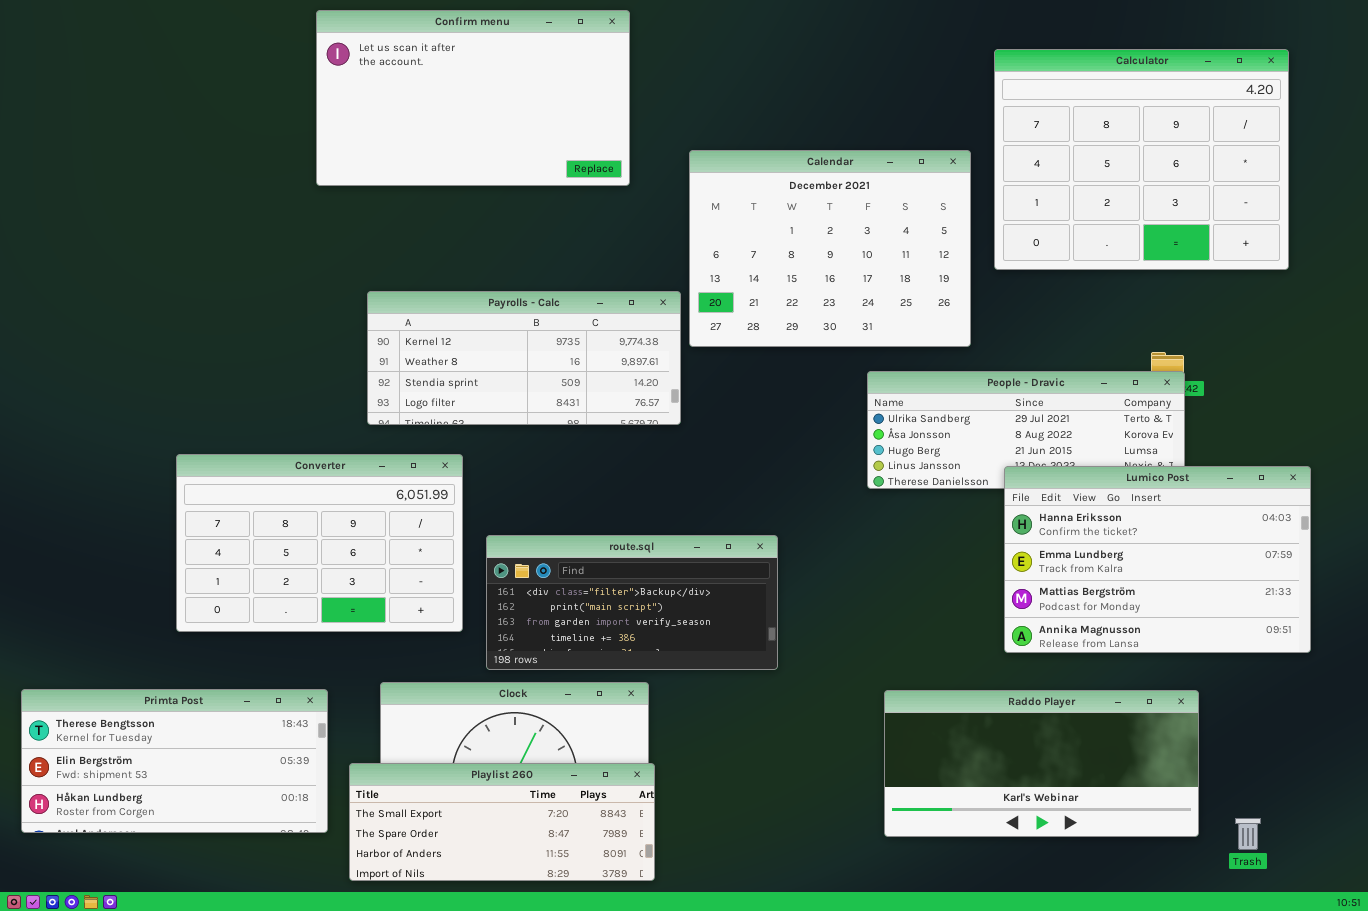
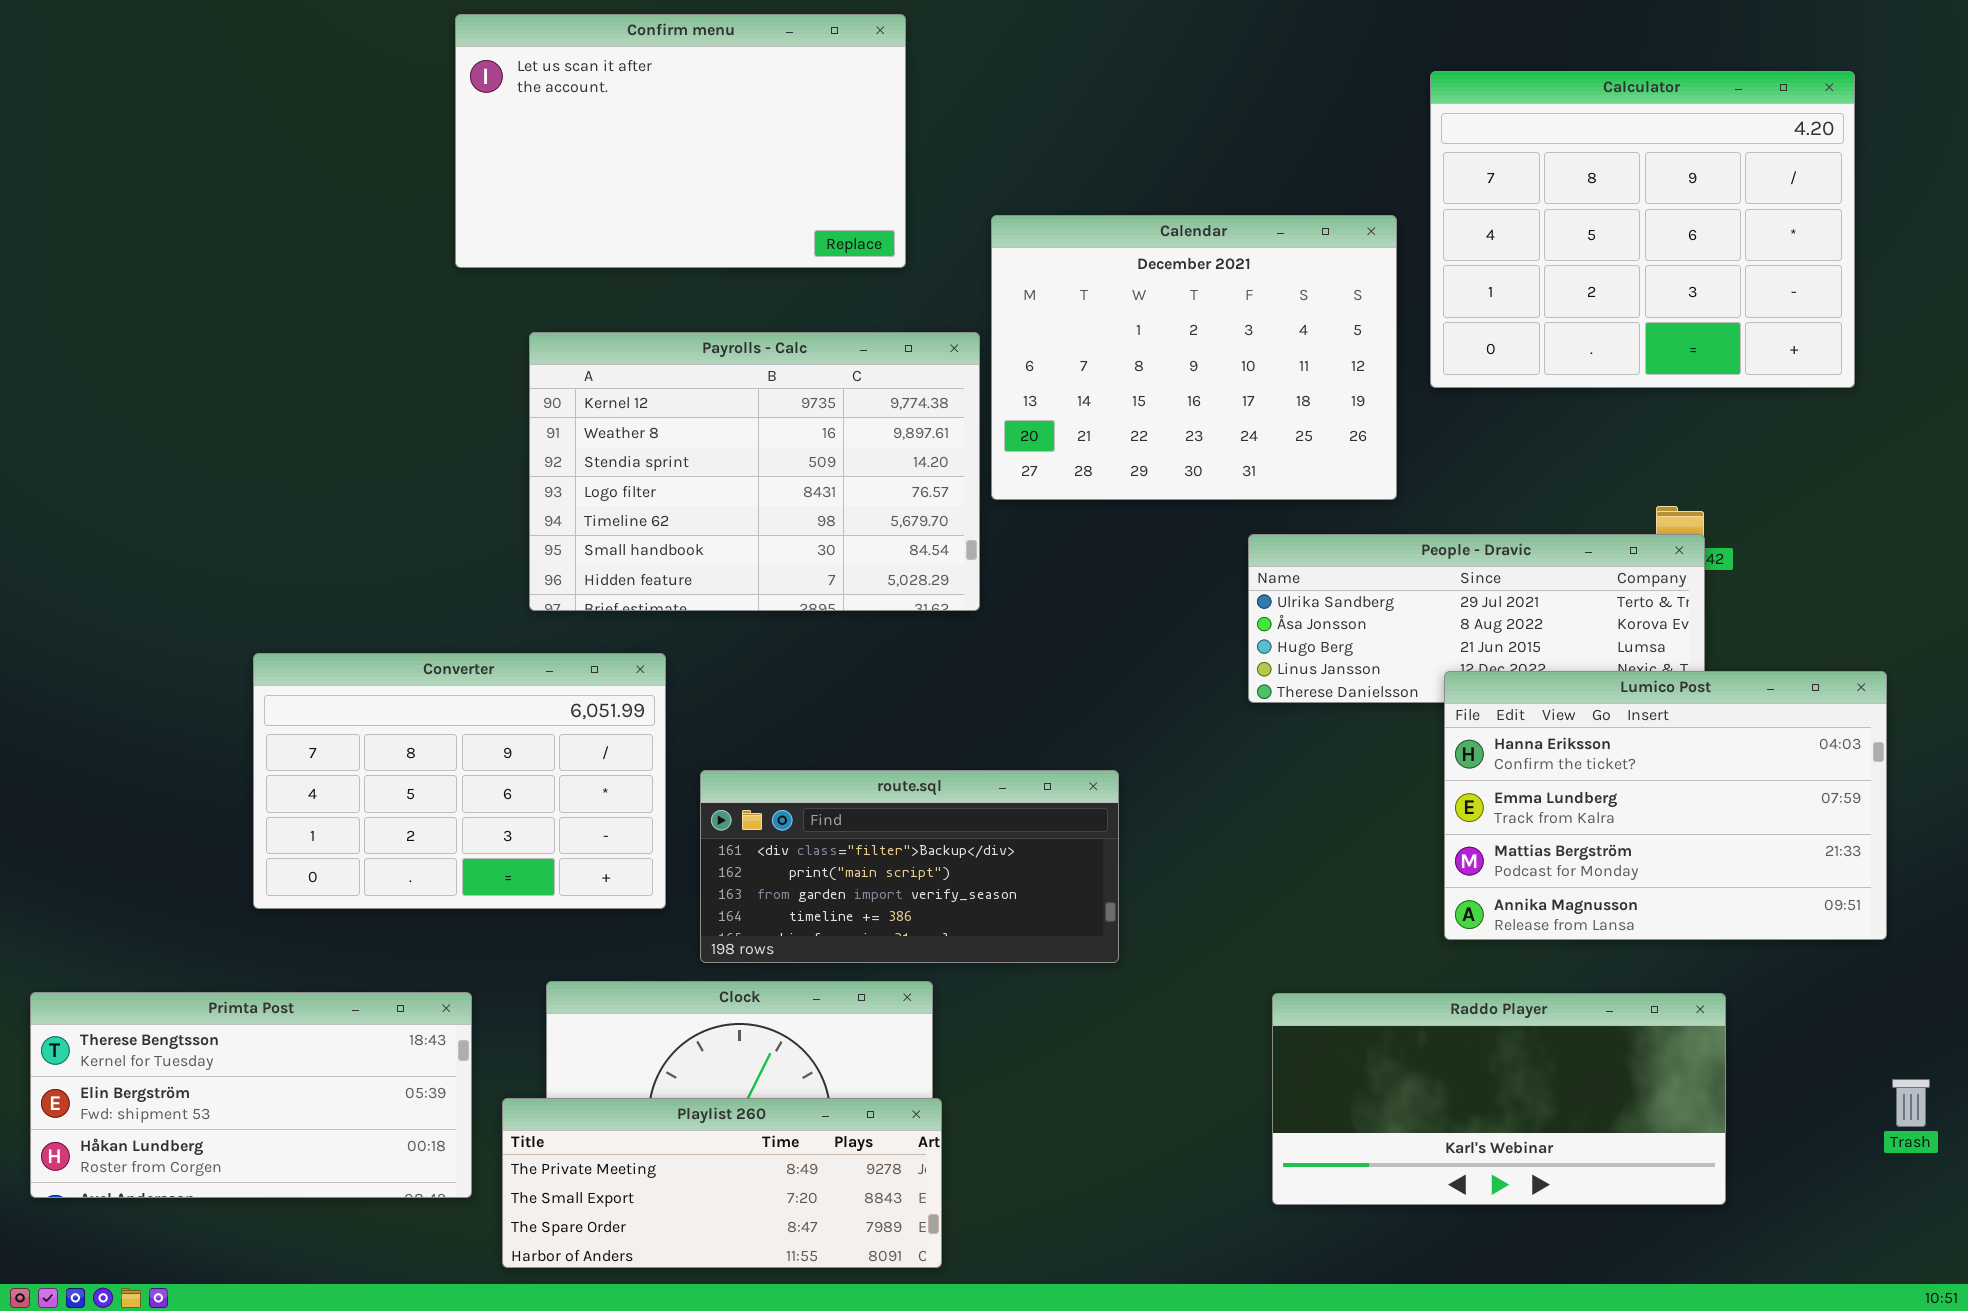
Payrolls - Calc: [367,291,681,425] -> [529,332,980,611], resized
Playlist 260: [349,763,655,881] -> [502,1098,942,1268], scrolled up 1 row
Trash: [1235,818,1261,850] -> [1892,1079,1930,1127], moved

